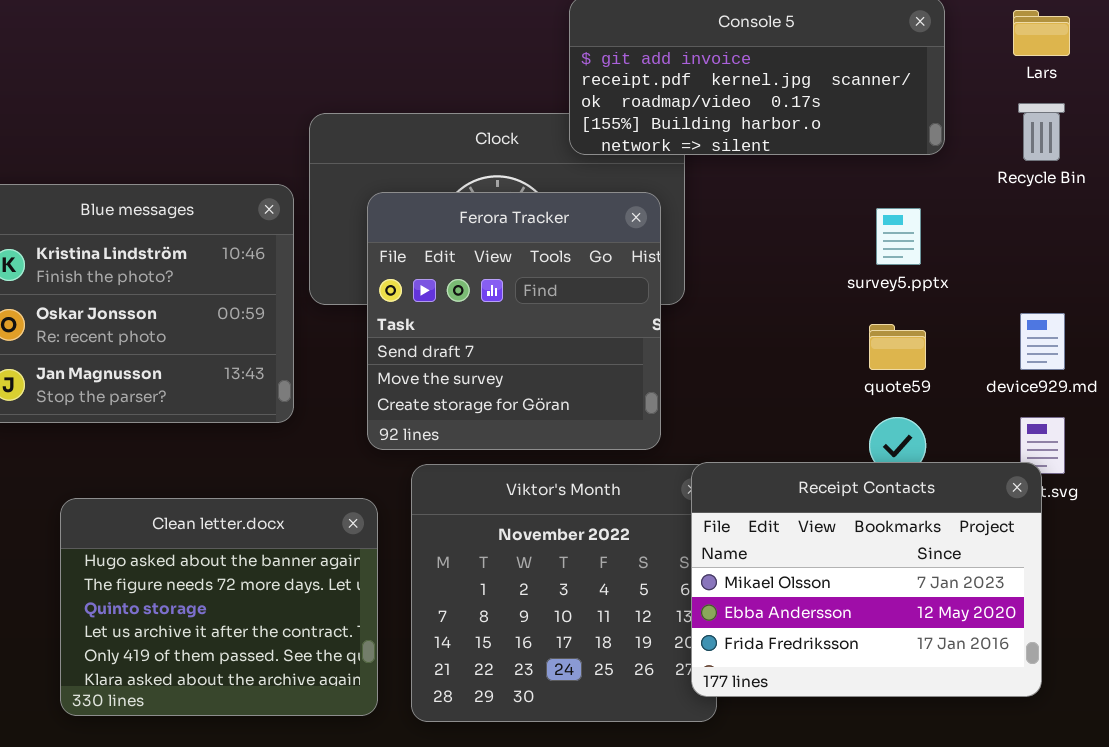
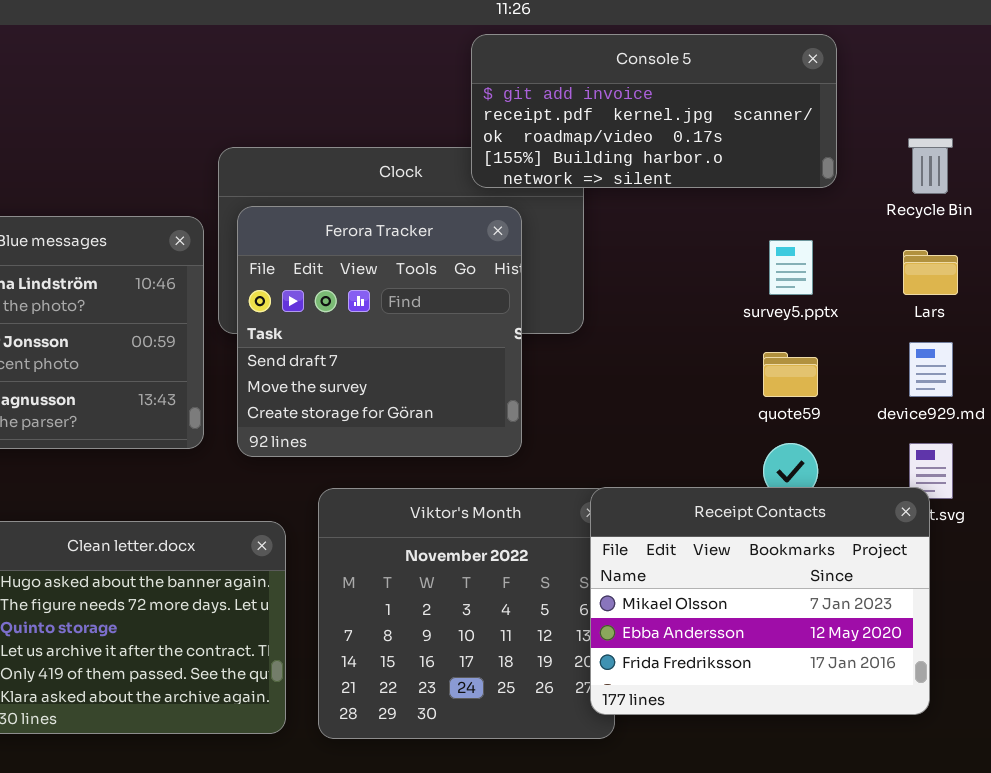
Lars: [1013,10,1070,56] -> [903,250,958,295], moved
Ferora Tracker: [367,192,661,450] -> [237,206,522,457], moved

